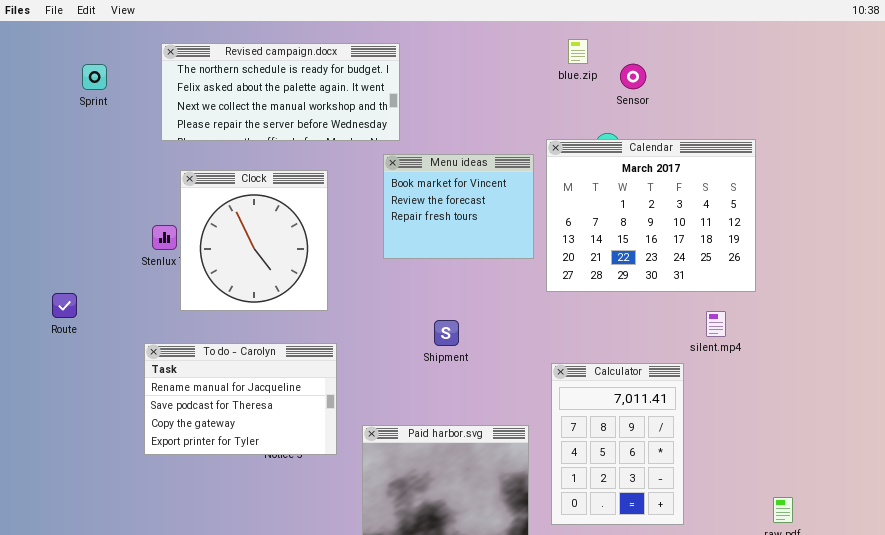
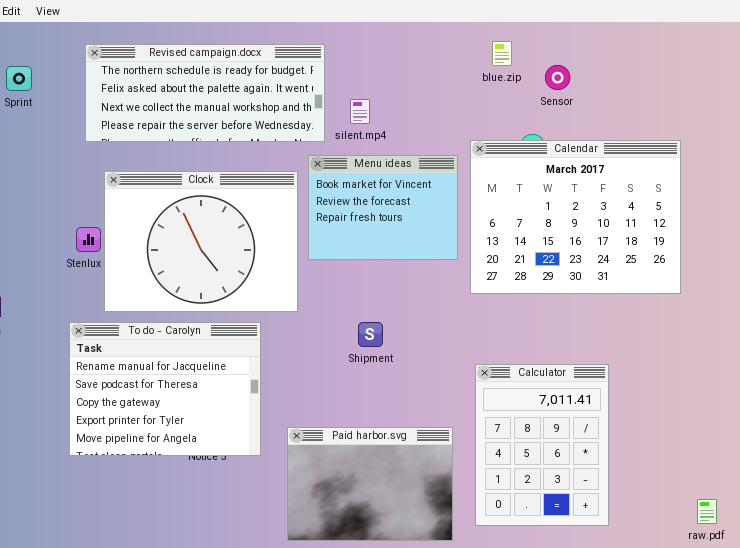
Clock: [180,170,328,311] -> [104,171,298,312], resized
silent.mp4: [706,311,726,337] -> [350,99,370,124], moved
To do - Carolyn: [144,343,337,455] -> [69,322,261,456], resized

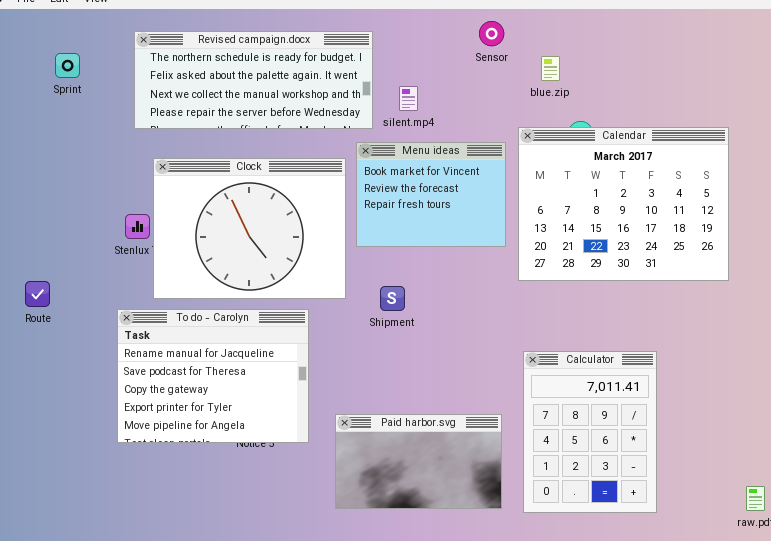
blue.zip: [492,41,512,66] -> [541,56,560,81], moved
Sensor: [545,65,570,90] -> [479,21,504,46], moved
Shipment: [358,322,383,347] -> [380,286,405,311], moved
Paid harbor.svg: [287,427,453,541] -> [335,414,502,509], resized

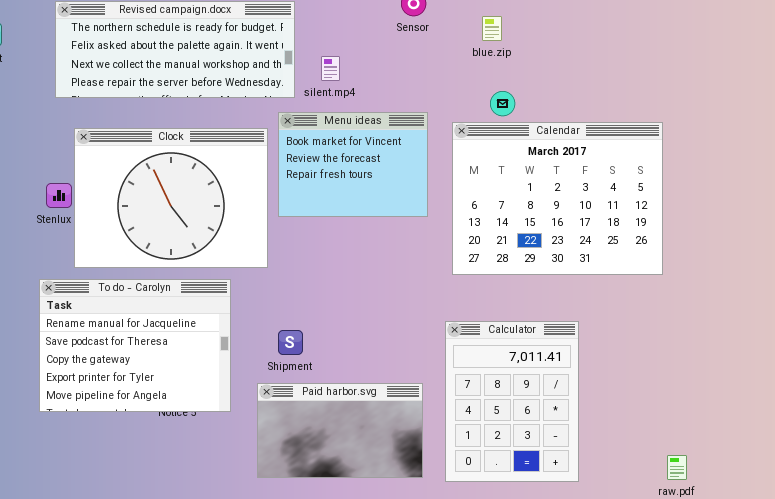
blue.zip: [541,56,560,81] -> [482,16,502,41], moved
Calendar: [518,127,729,281] -> [452,122,663,275], moved
Shipment: [380,286,405,311] -> [278,330,303,355], moved

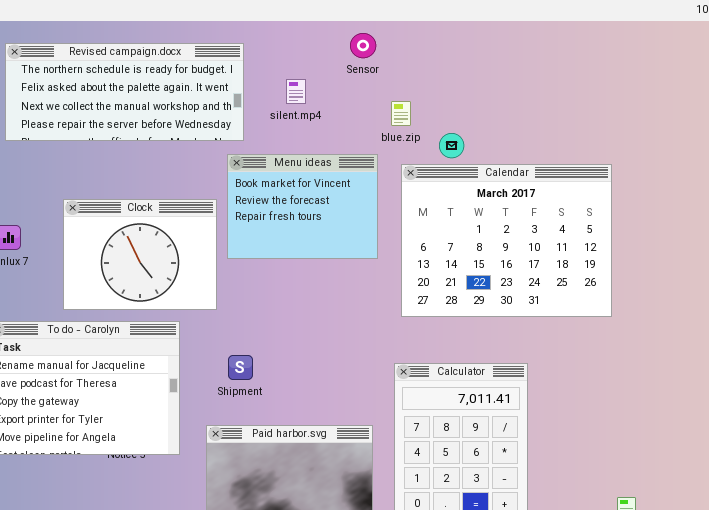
blue.zip: [482,16,502,41] -> [391,101,411,126], moved
silent.mp4: [321,56,340,81] -> [286,79,306,104], moved
Clock: [74,128,268,268] -> [63,199,217,310], resized
Shipment: [278,330,303,355] -> [228,355,253,380], moved

